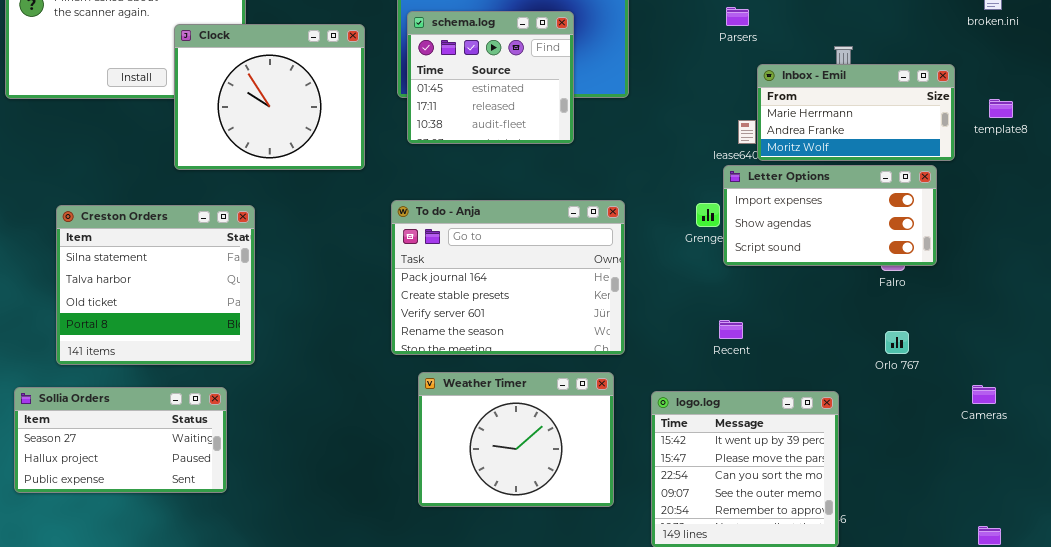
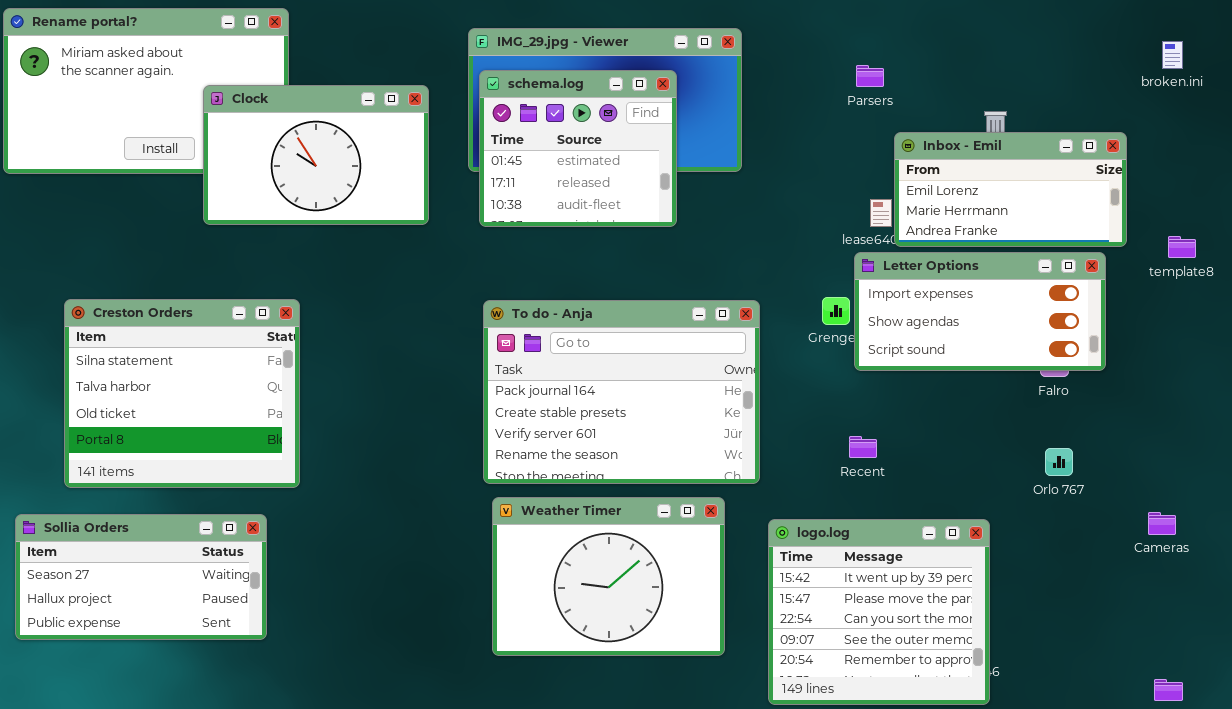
Clock: [174,24,365,170] -> [203,85,429,225], resized
Inbox - Emil: [757,64,955,161] -> [894,132,1127,247], scrolled up 1 row
template8: [989,99,1013,118] -> [1168,236,1196,258], moved
To do - Anja: [391,200,625,355] -> [483,300,760,484], moved

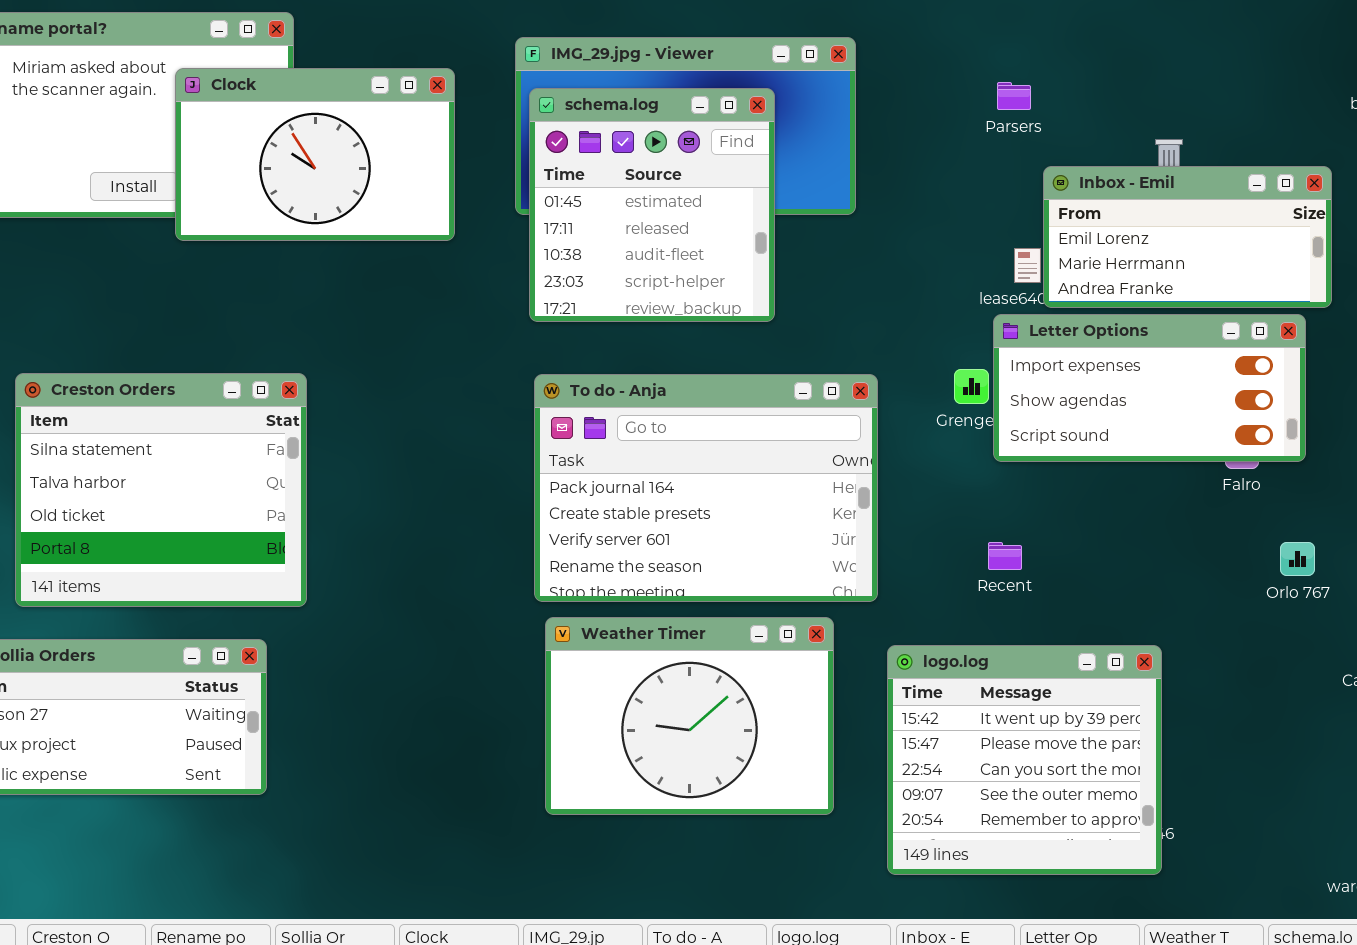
schema.log: [479,70,677,227] -> [529,88,775,322], resized
Clock: [203,85,429,225] -> [175,68,455,241], moved
Orlo 767: [1045,448,1073,476] -> [1280,542,1315,576], moved

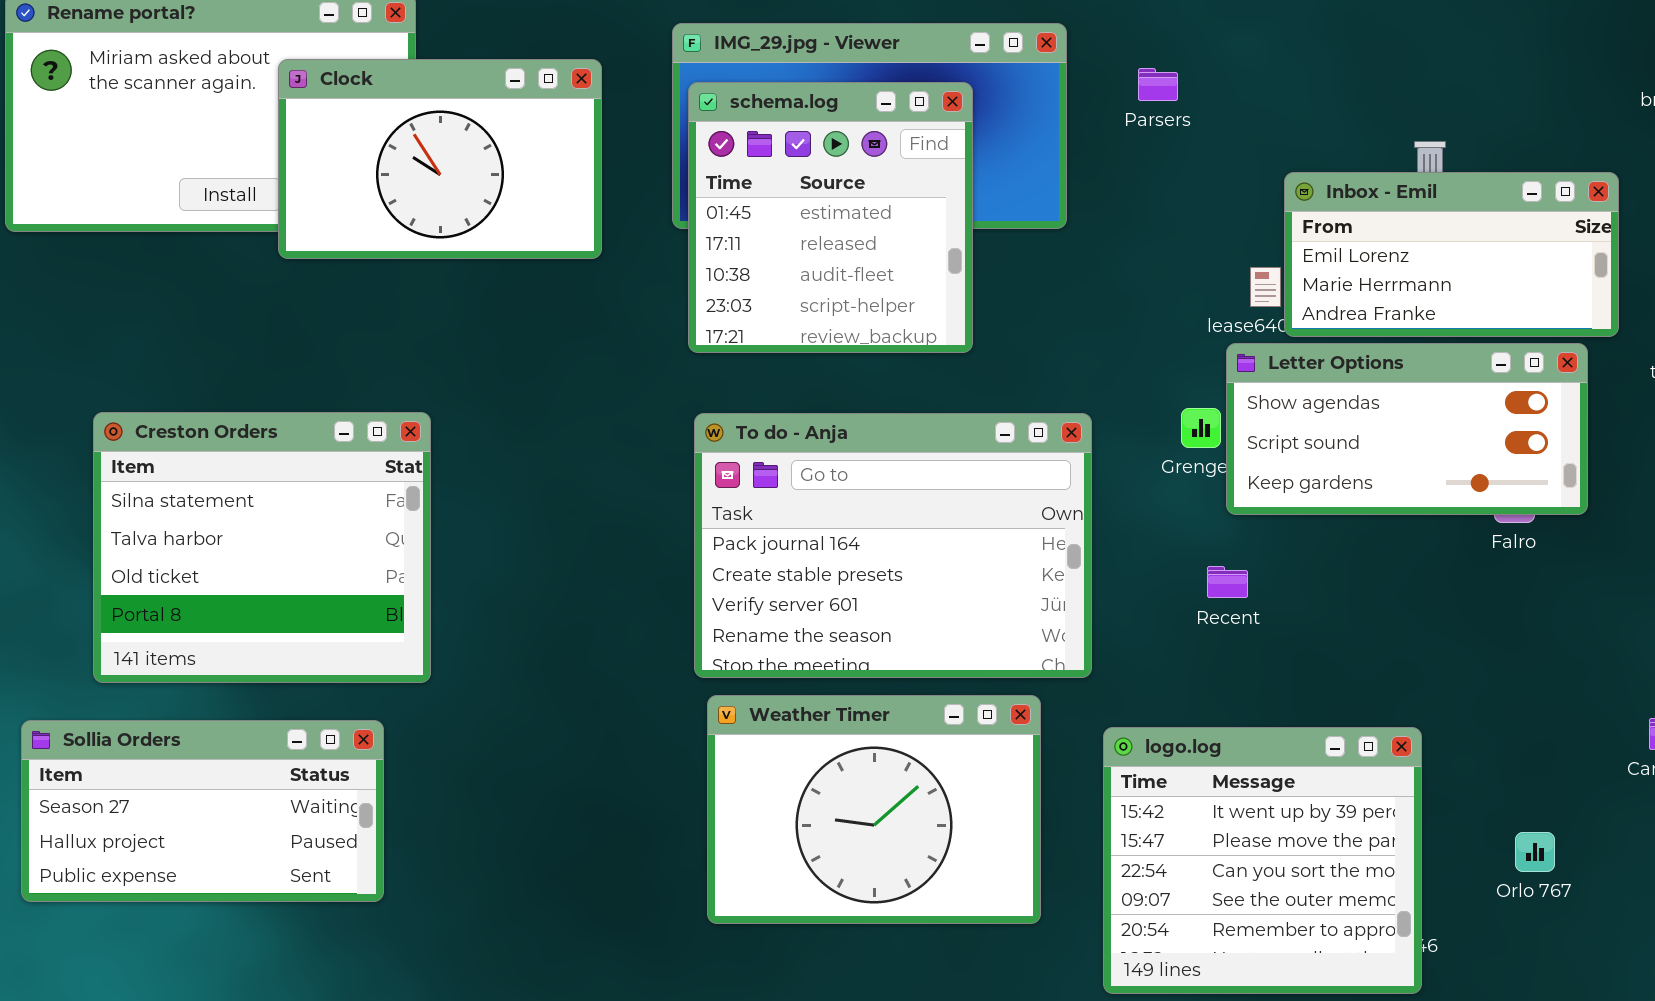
Parsers: [997,82,1031,110] -> [1138,68,1178,101], moved
Letter Options: [993,314,1306,462] -> [1226,343,1588,515], scrolled down 1 row
Recent: [988,542,1022,570] -> [1207,566,1248,598], moved
Orlo 767: [1280,542,1315,576] -> [1515,832,1555,872], moved

